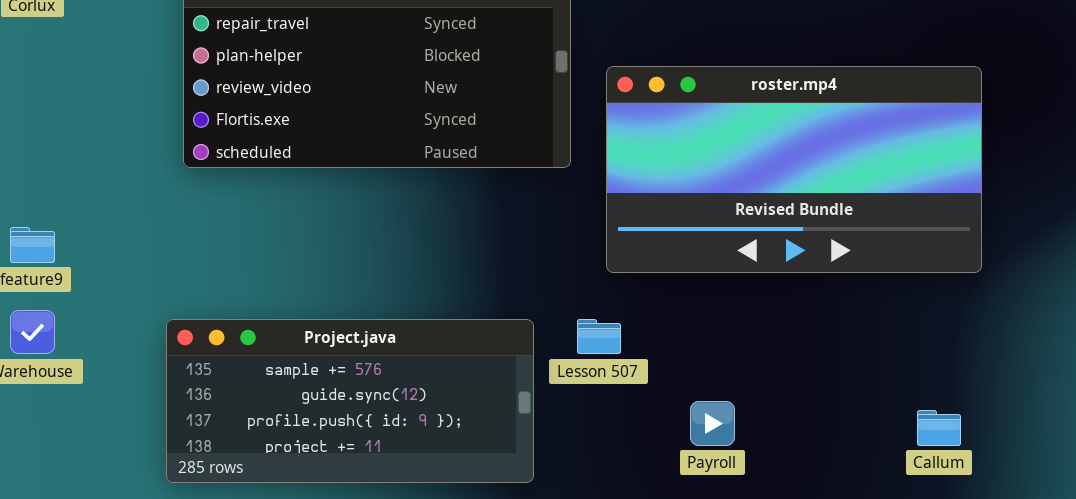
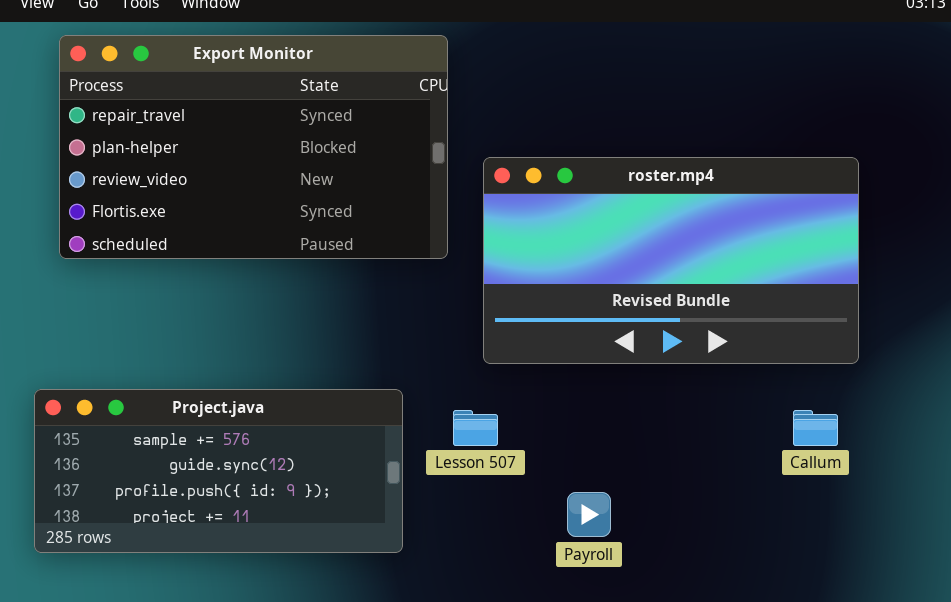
Project.java: [166,319,534,483] -> [34,389,403,553], moved
Callum: [917,410,961,446] -> [793,410,838,446], moved

